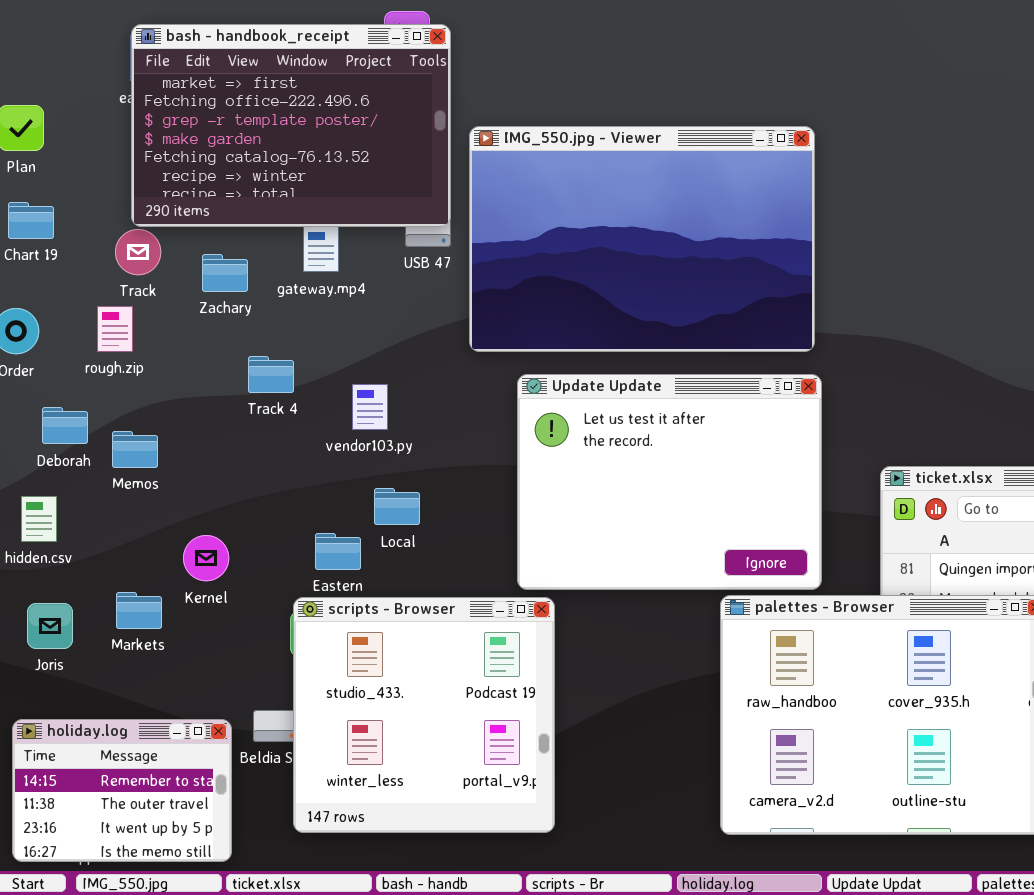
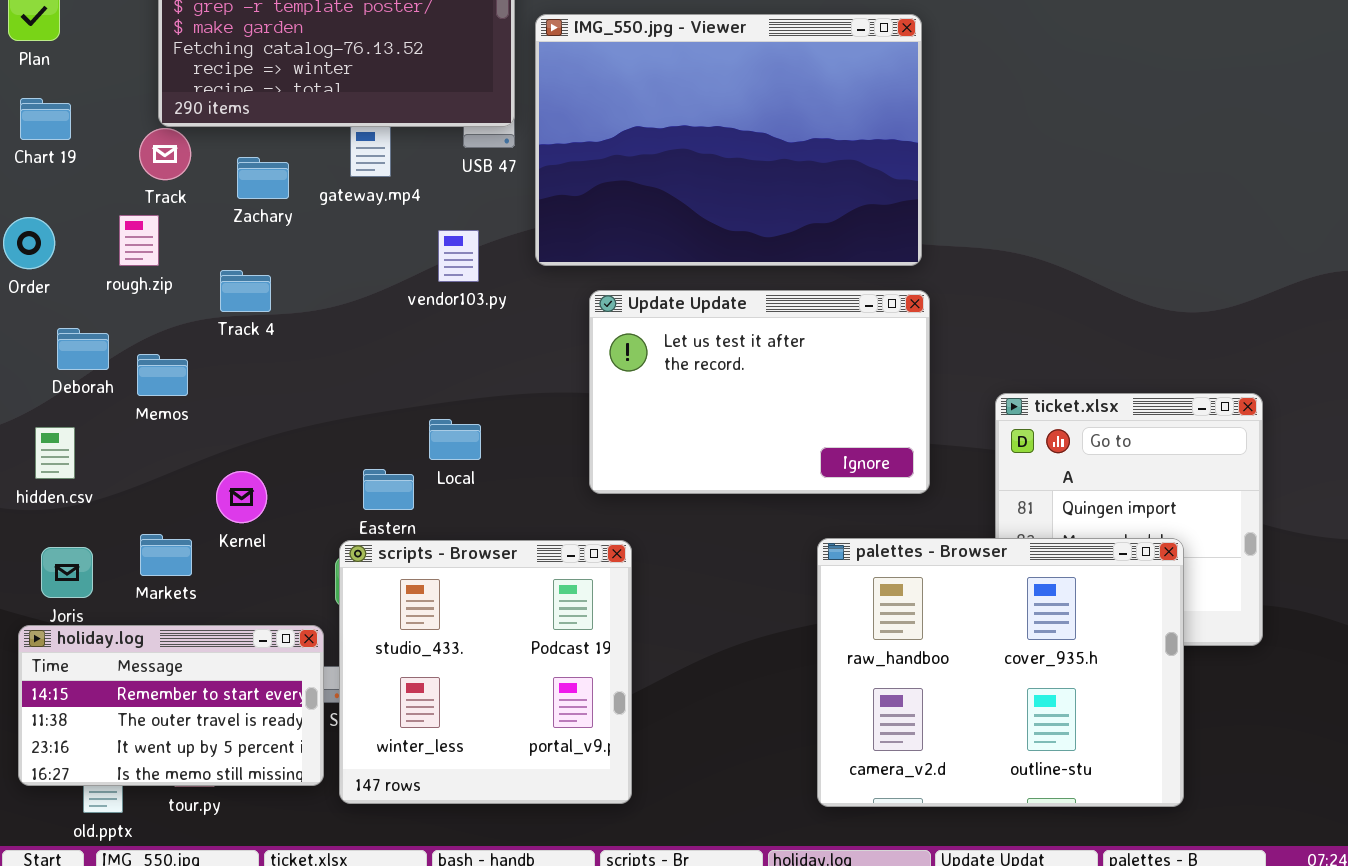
Track 4: [248,356,294,393] -> [220,270,271,312], moved
Update Update: [517,374,822,590] -> [589,290,930,494], resized
vendor103.py: [352,384,388,430] -> [438,230,479,282], moved
holiday.log: [12,719,232,862] -> [18,625,324,786], moved, resized

